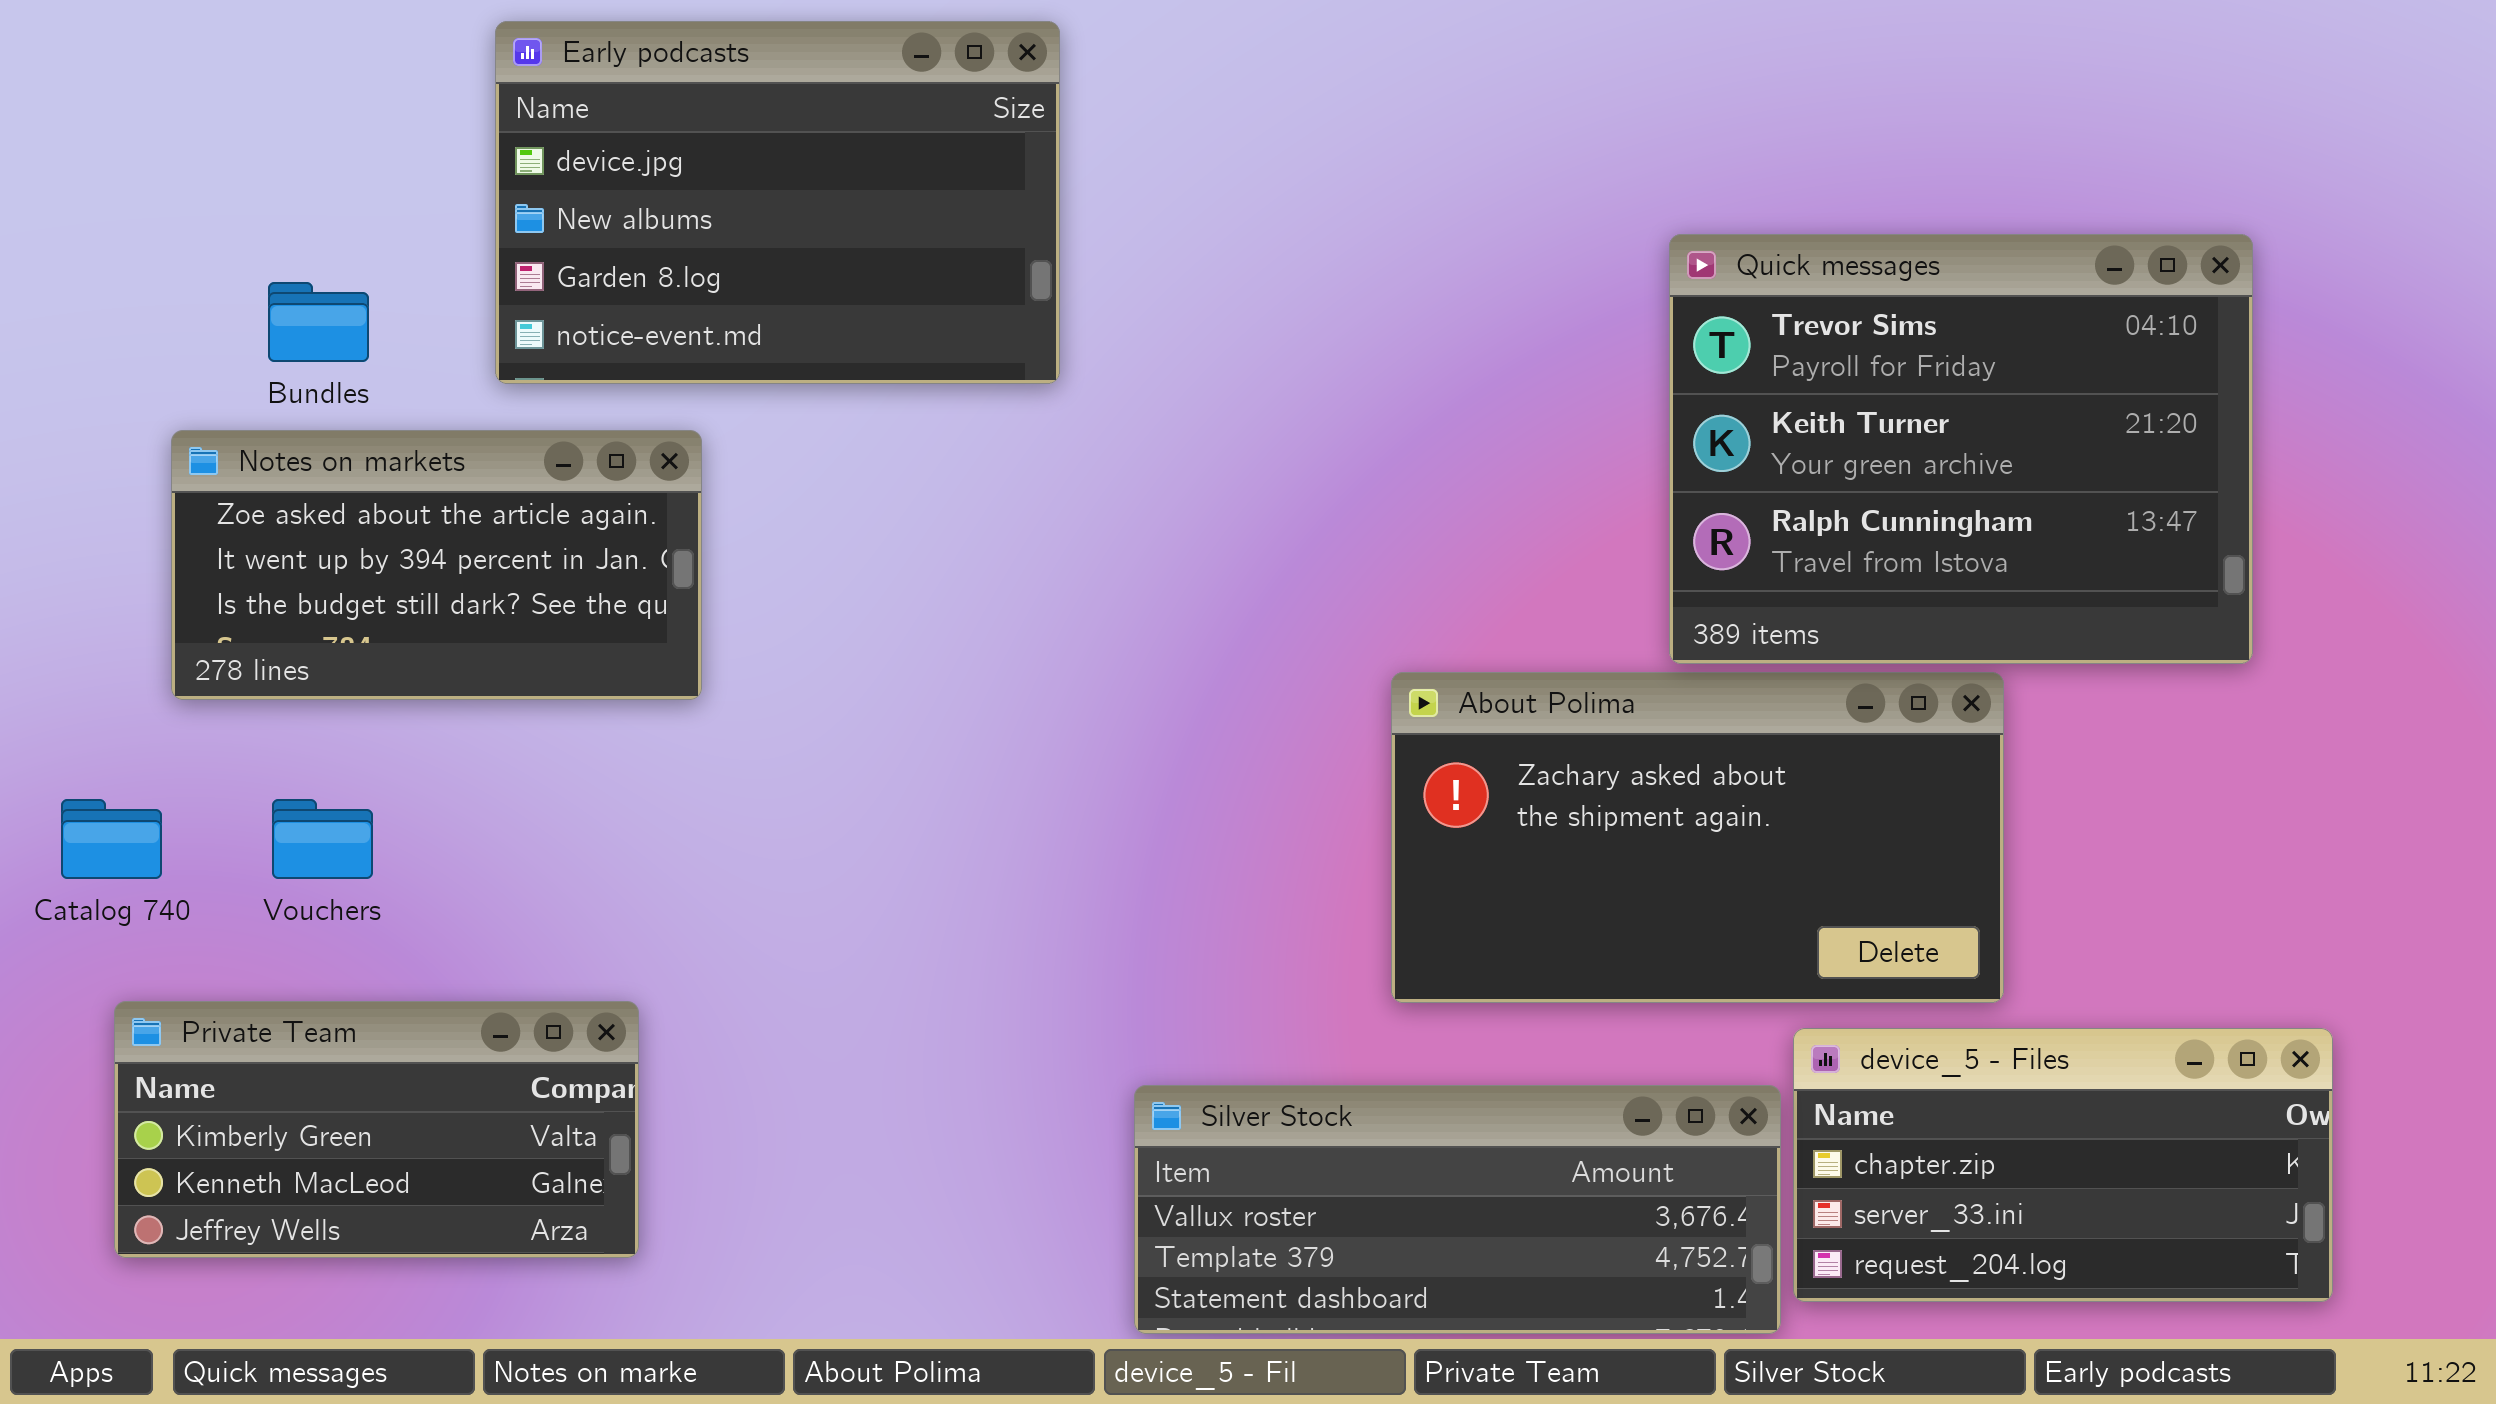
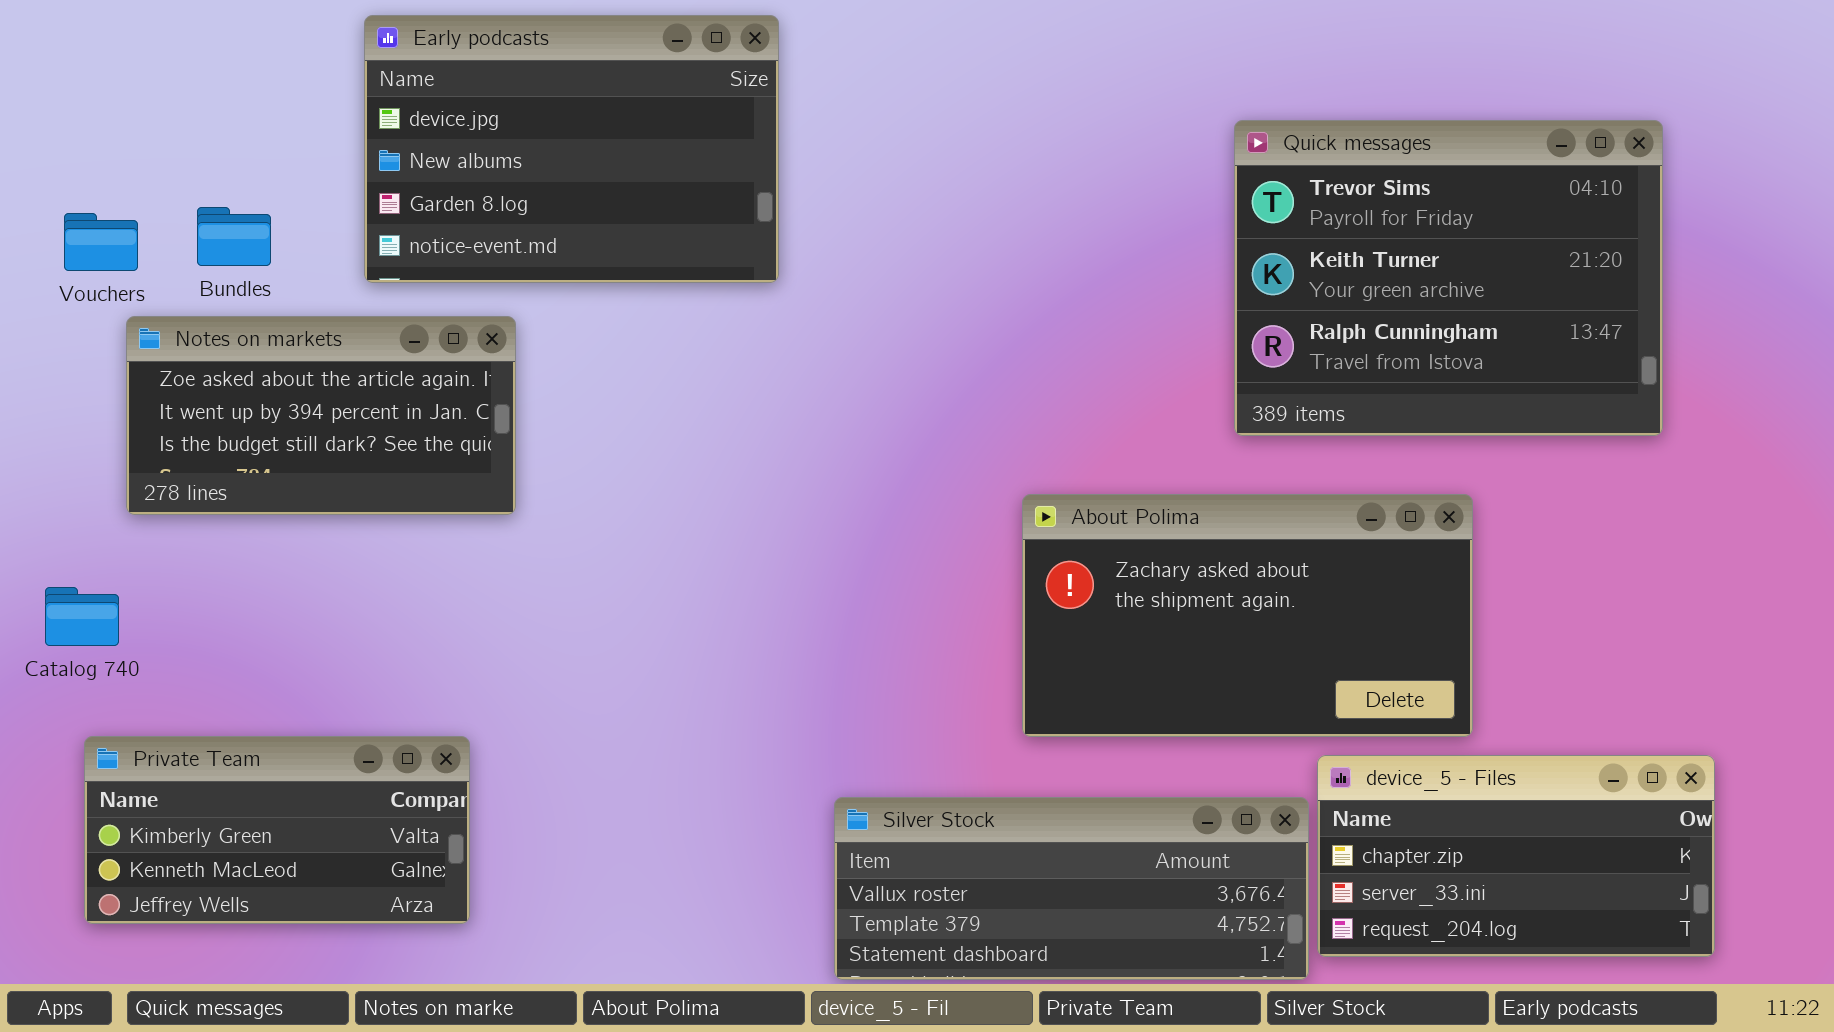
Quick messages: [1669,234,2253,664] -> [1234,120,1663,436], moved
Vouchers: [272,799,373,879] -> [64,213,138,271], moved

